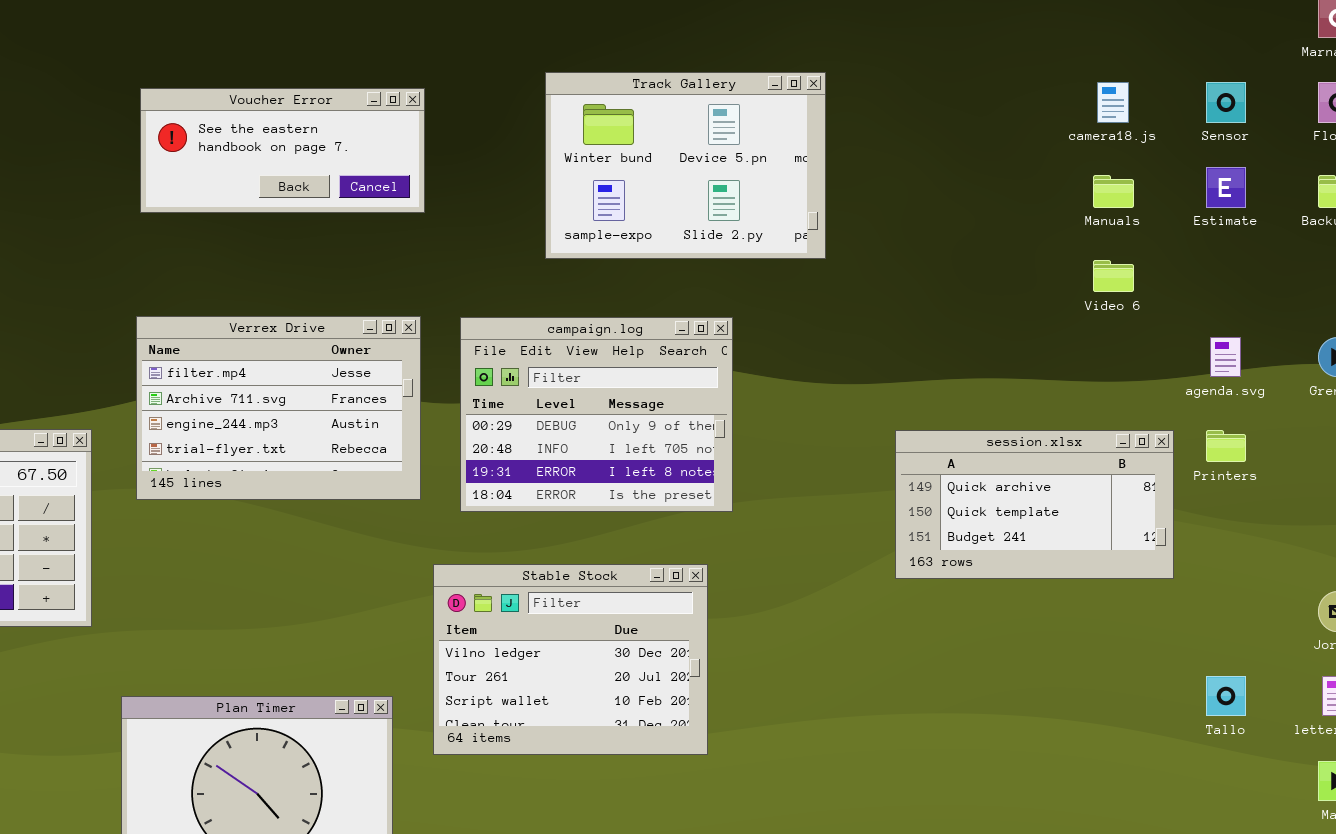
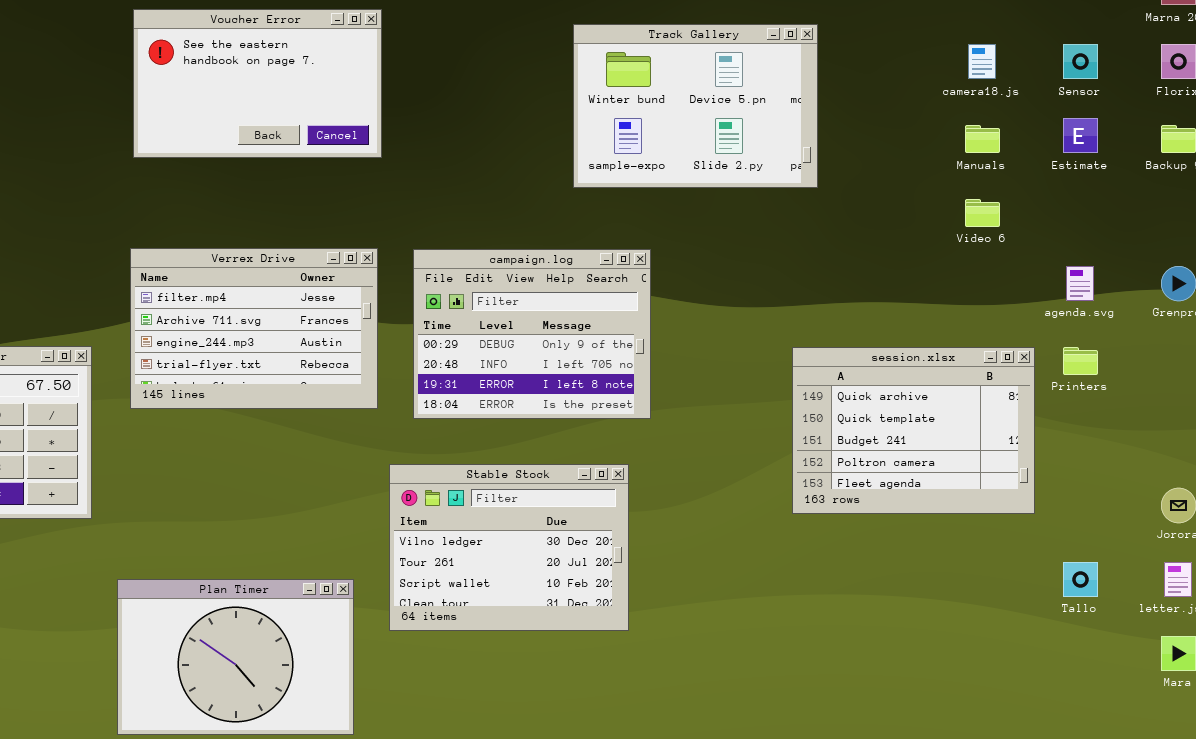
Track Gallery: [545,72,826,259] -> [573,24,818,188], moved
Voucher Error: [140,88,425,213] -> [133,9,382,158], resized
session.xlsx: [895,430,1174,579] -> [792,347,1035,514], resized

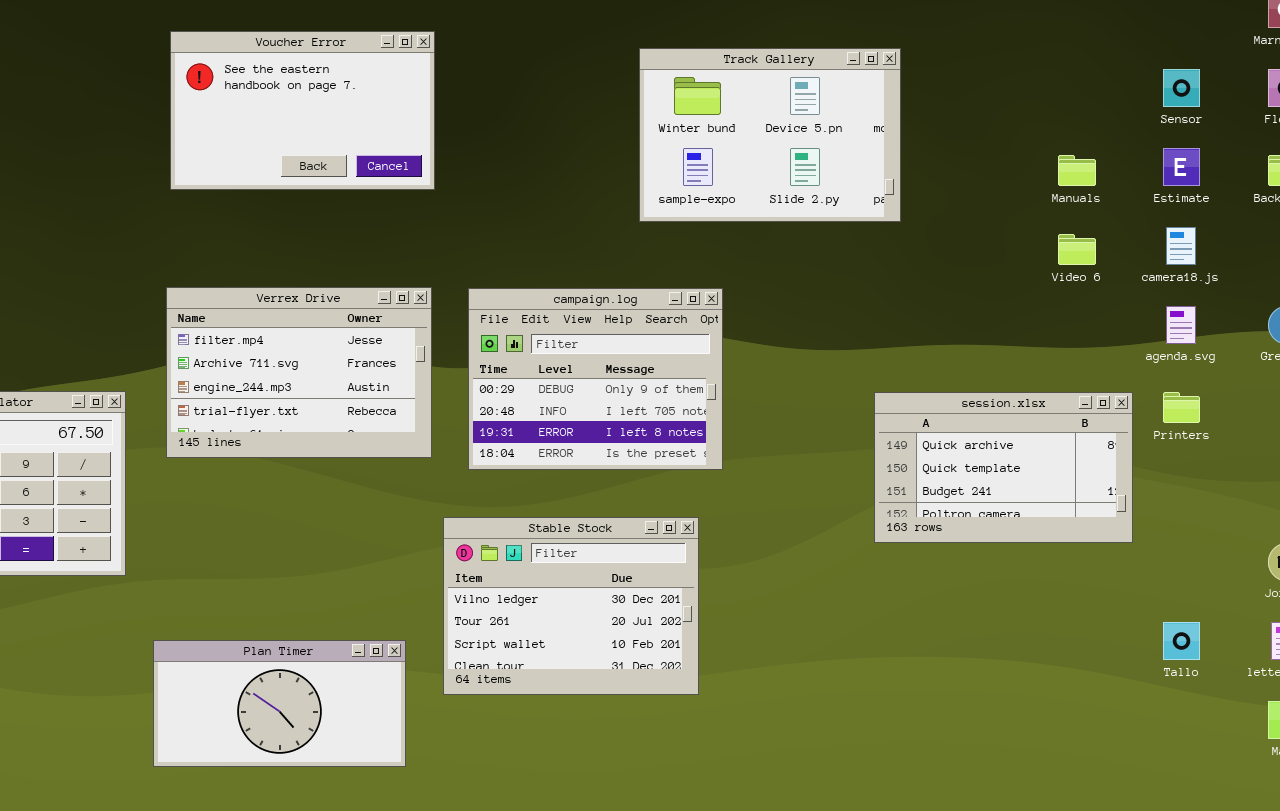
camera18.js: [968,44,996,79] -> [1166,227,1196,265], moved
session.xlsx: [792,347,1035,514] -> [874,392,1133,543], resized
Plan Timer: [117,579,354,735] -> [153,640,406,767], resized

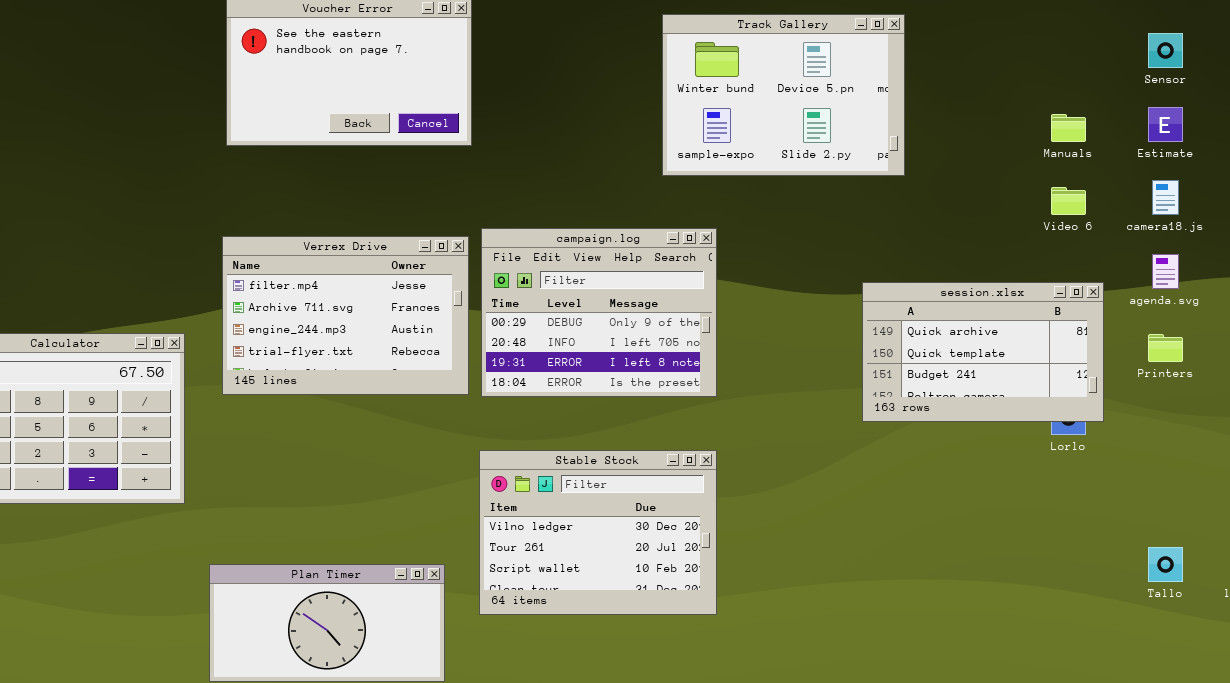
campaign.log: [468,288,723,470] -> [481,228,717,397], moved
session.xlsx: [874,392,1133,543] -> [862,282,1104,422], moved

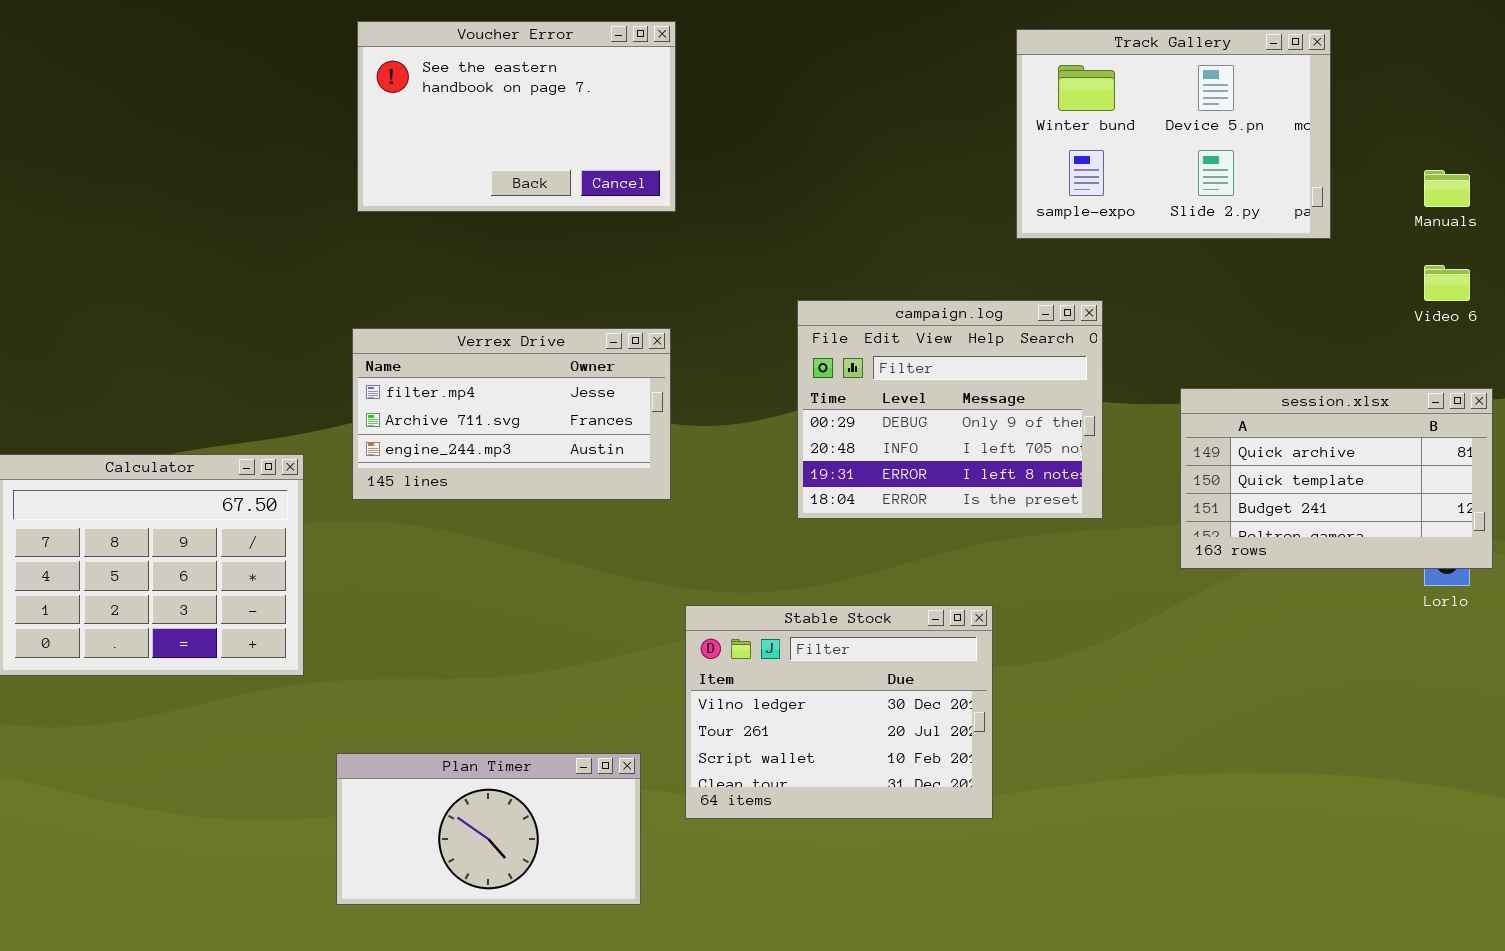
Track Gallery: [662,14,905,176] -> [1016,29,1331,239], moved
campaign.log: [481,228,717,397] -> [797,300,1103,519], moved
Verrex Drive: [222,236,469,395] -> [352,328,671,500], resized

